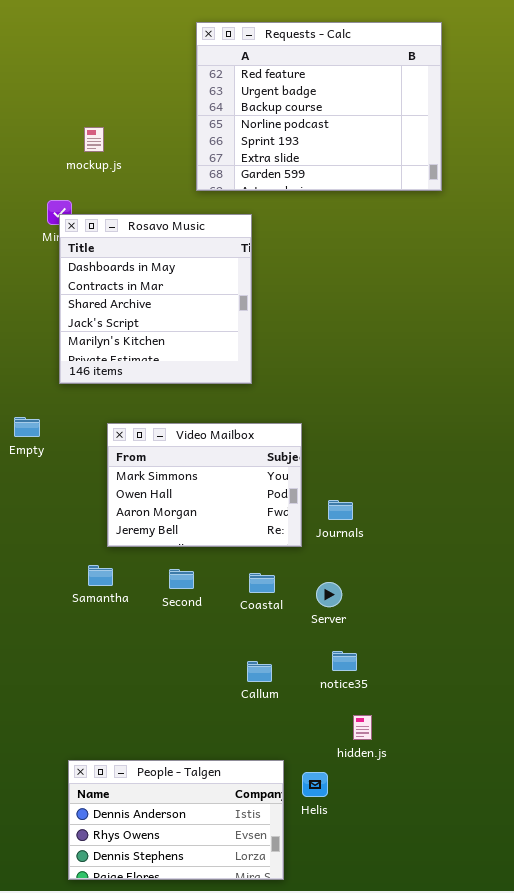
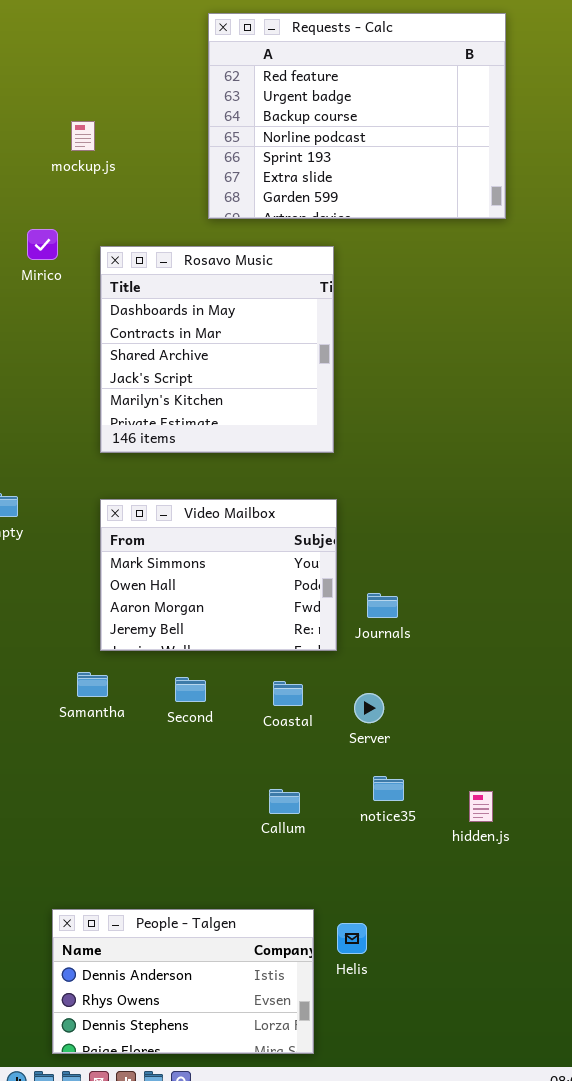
mockup.js: [84,127,104,152] -> [71,121,95,151], moved
Rosavo Music: [59,214,252,384] -> [100,246,334,453], moved
hidden.js: [353,715,372,740] -> [469,791,493,822], moved

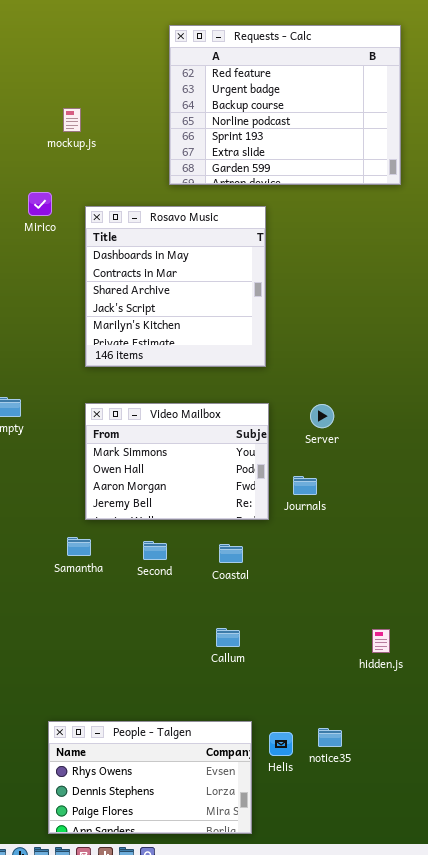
Server: [354,693,384,723] -> [310,404,334,428], moved
notice35: [373,776,404,801] -> [318,728,342,747], moved
People - Talgen: [52,909,314,1054] -> [48,721,252,834], scrolled down 1 row

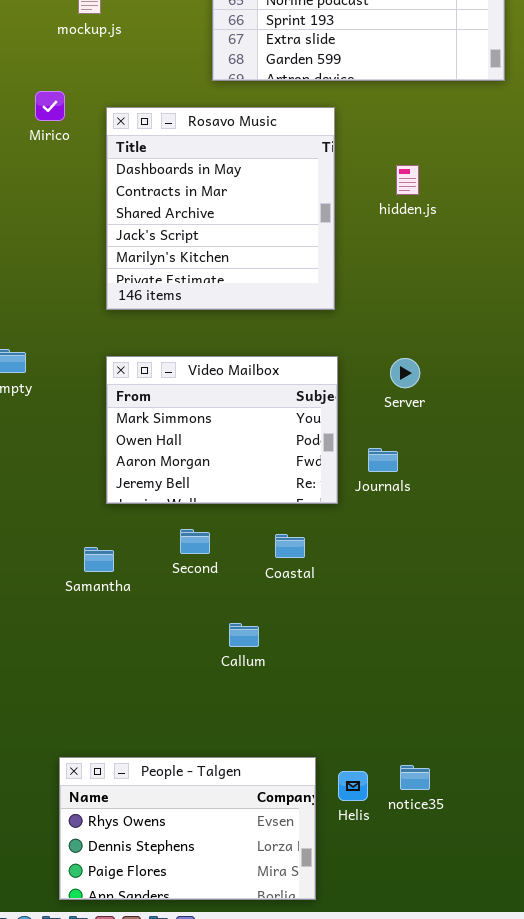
Samantha: [67,537,91,556] -> [84,547,114,572], moved
Callum: [216,628,240,647] -> [229,623,259,647], moved
hidden.js: [372,629,390,653] -> [396,165,419,195], moved

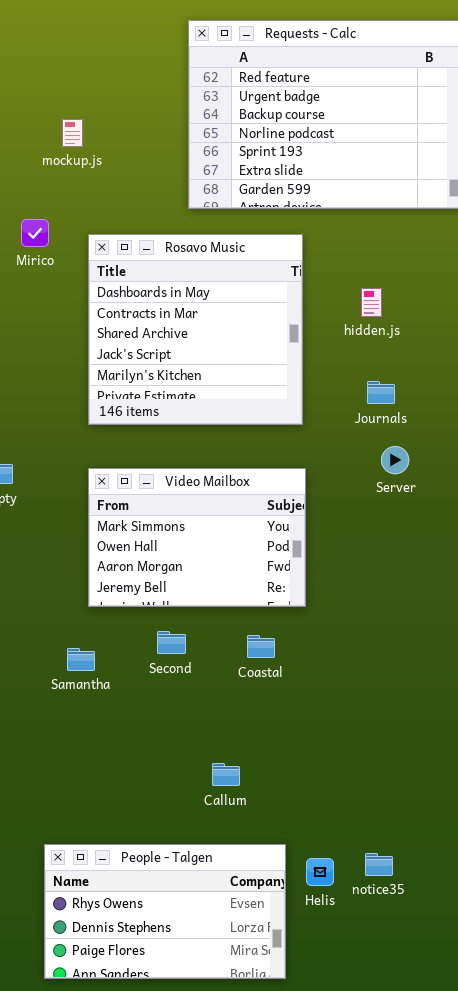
Server: [390,358,420,388] -> [381,446,409,474], moved
Journals: [368,448,398,472] -> [367,381,395,404], moved
Callum: [229,623,259,647] -> [212,763,240,786], moved

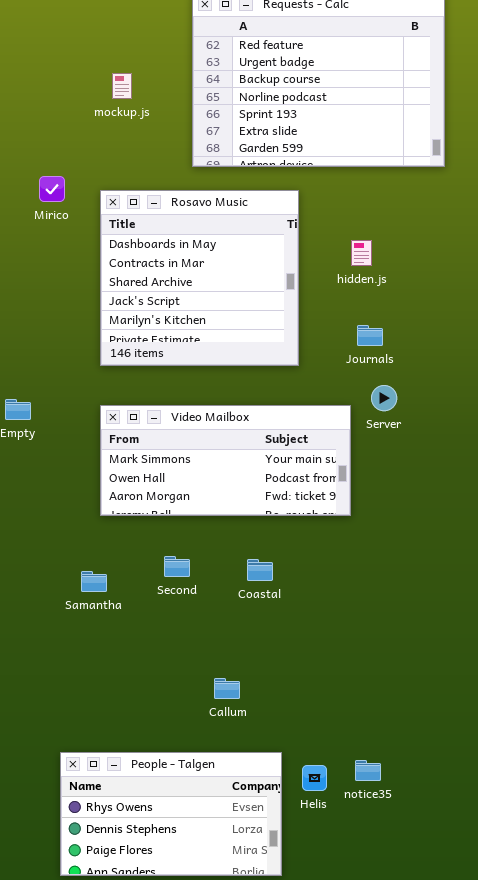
mockup.js: [62,119,83,147] -> [112,73,132,99], moved
Video Mailbox: [88,468,306,607] -> [100,405,351,516], resized

